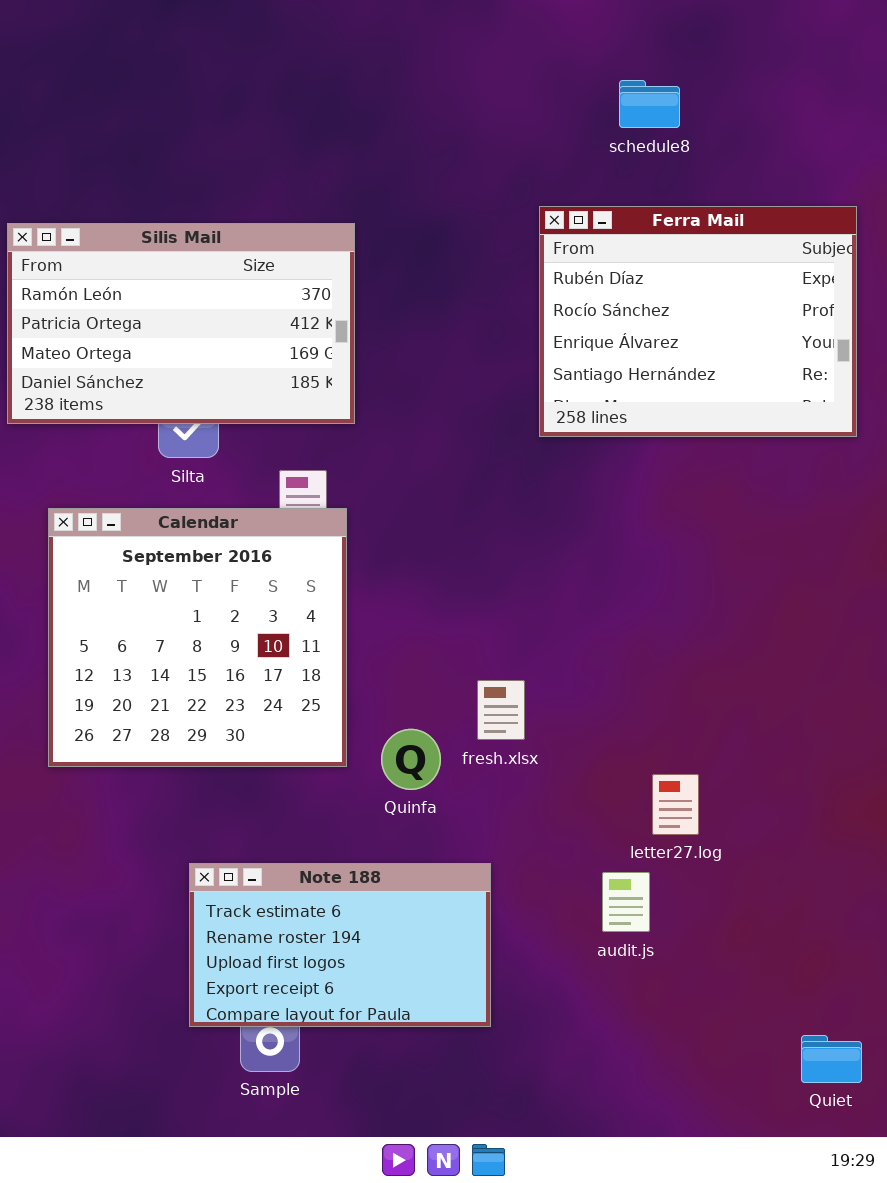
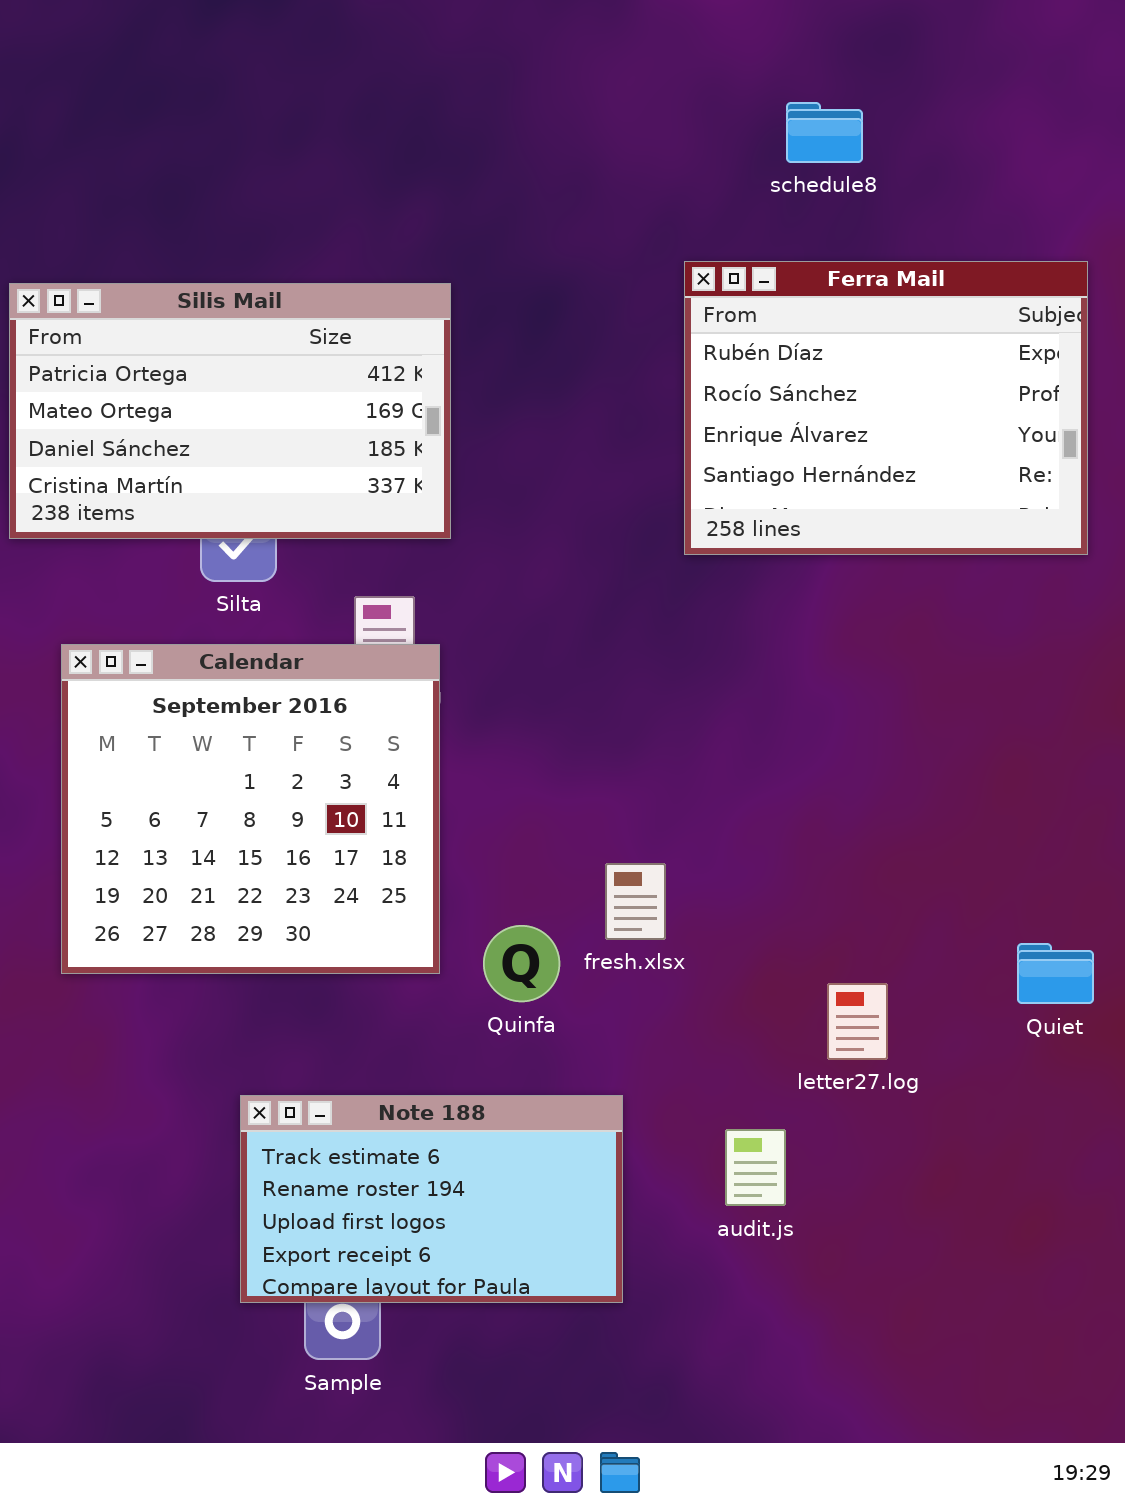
Silis Mail: [7,223,355,424] -> [9,283,451,539], scrolled down 1 row
audit.js: [602,872,650,932] -> [725,1129,786,1206], moved
Quiet: [801,1035,862,1083] -> [1017,943,1094,1004], moved

